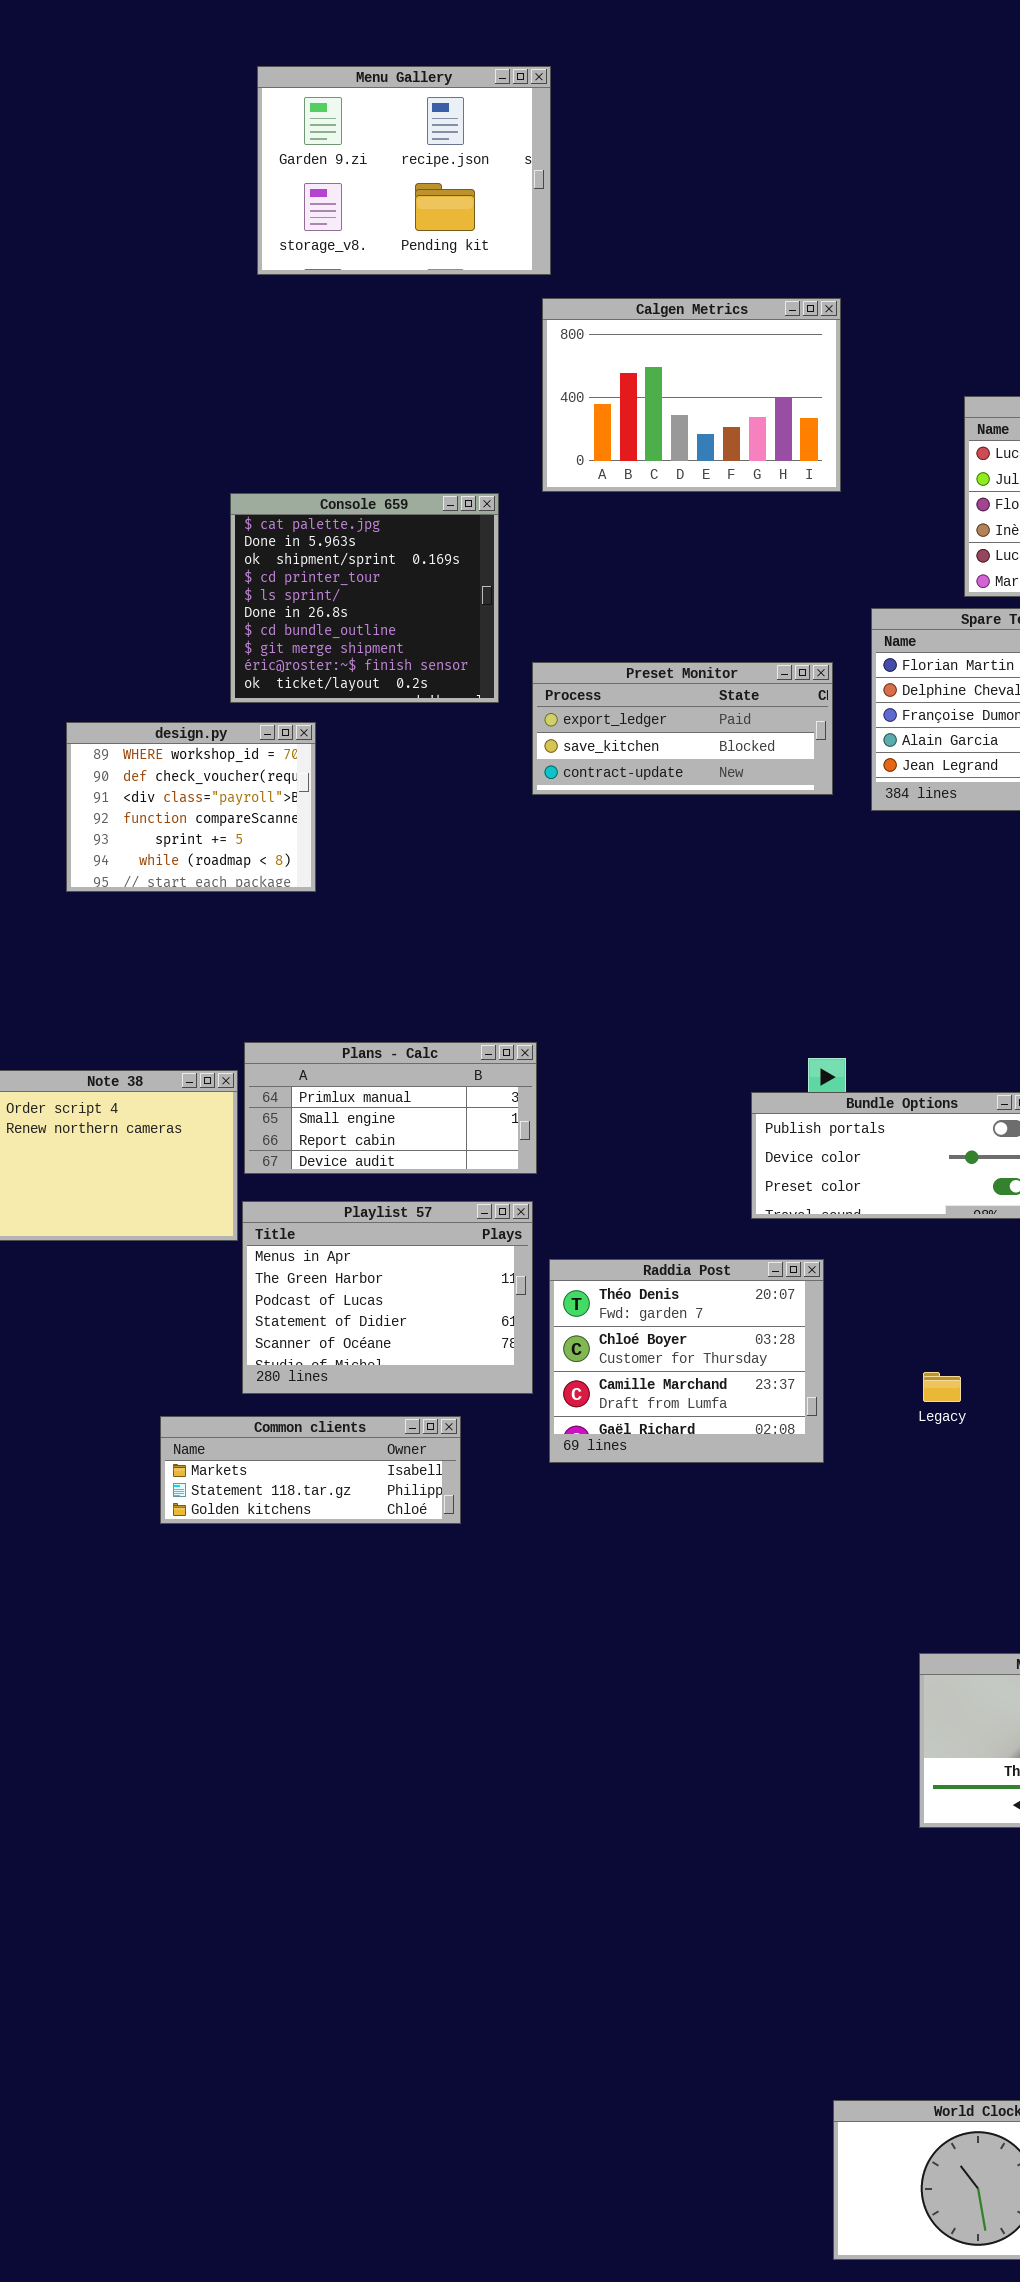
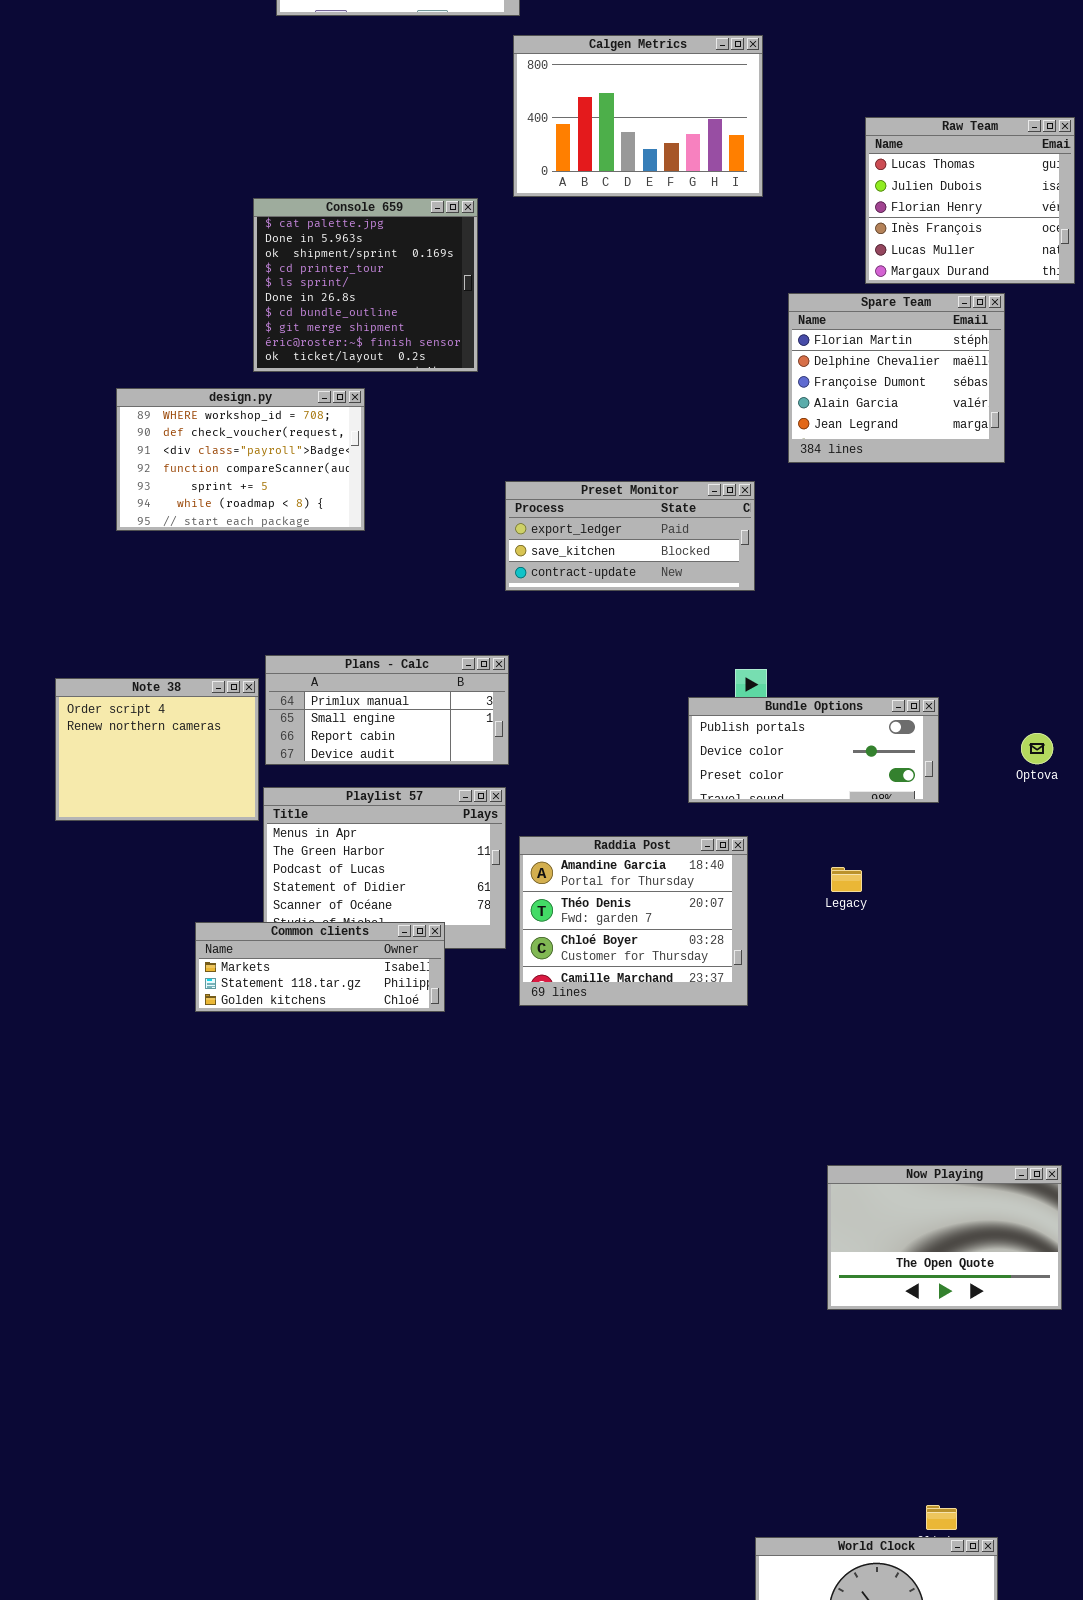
Preset Monitor: [532,662,833,795] -> [505,481,755,591], moved
design.py: [66,722,316,892] -> [116,388,365,531], resized
Raddia Post: [549,1259,824,1463] -> [519,836,748,1006], scrolled up 1 row
Legacy: [923,1372,961,1402] -> [831,867,862,892], moved
Common clients: [160,1416,461,1524] -> [195,922,445,1012], moved

